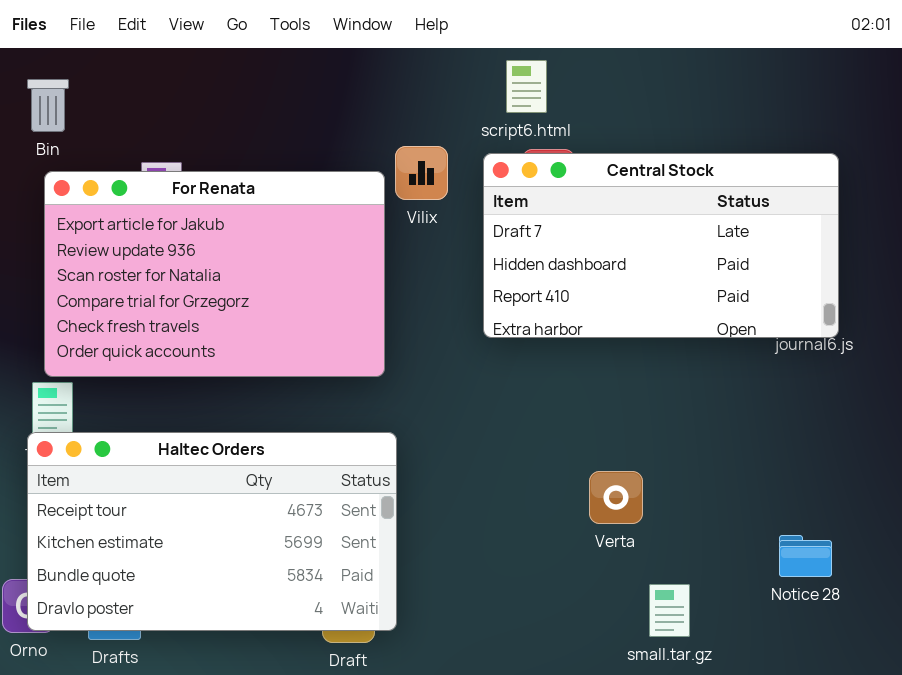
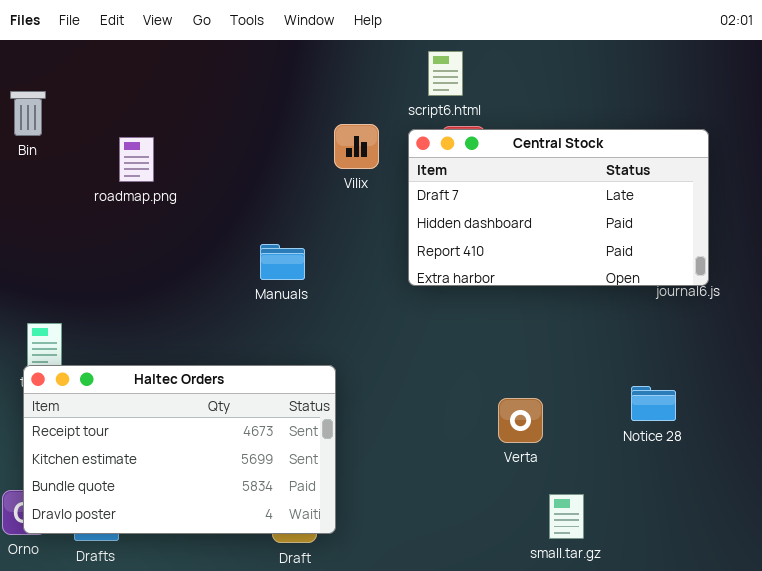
Bin: [27,79,69,132] -> [10,91,46,136], moved
For Renata: [44,171,385,377] -> none, closed
Notice 28: [779,535,832,577] -> [631,386,676,421], moved

